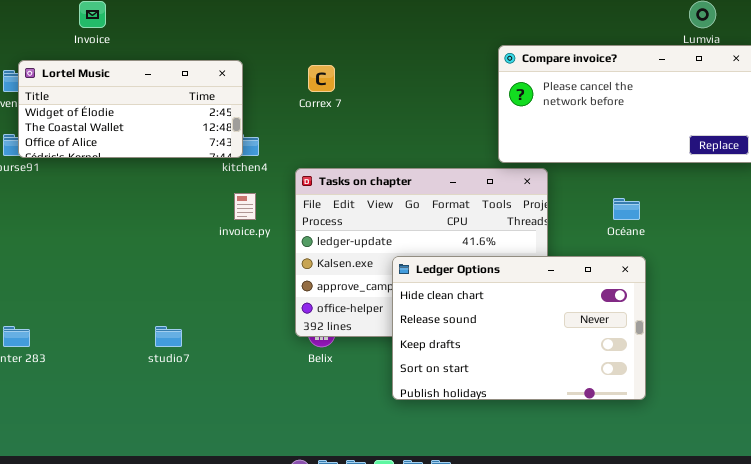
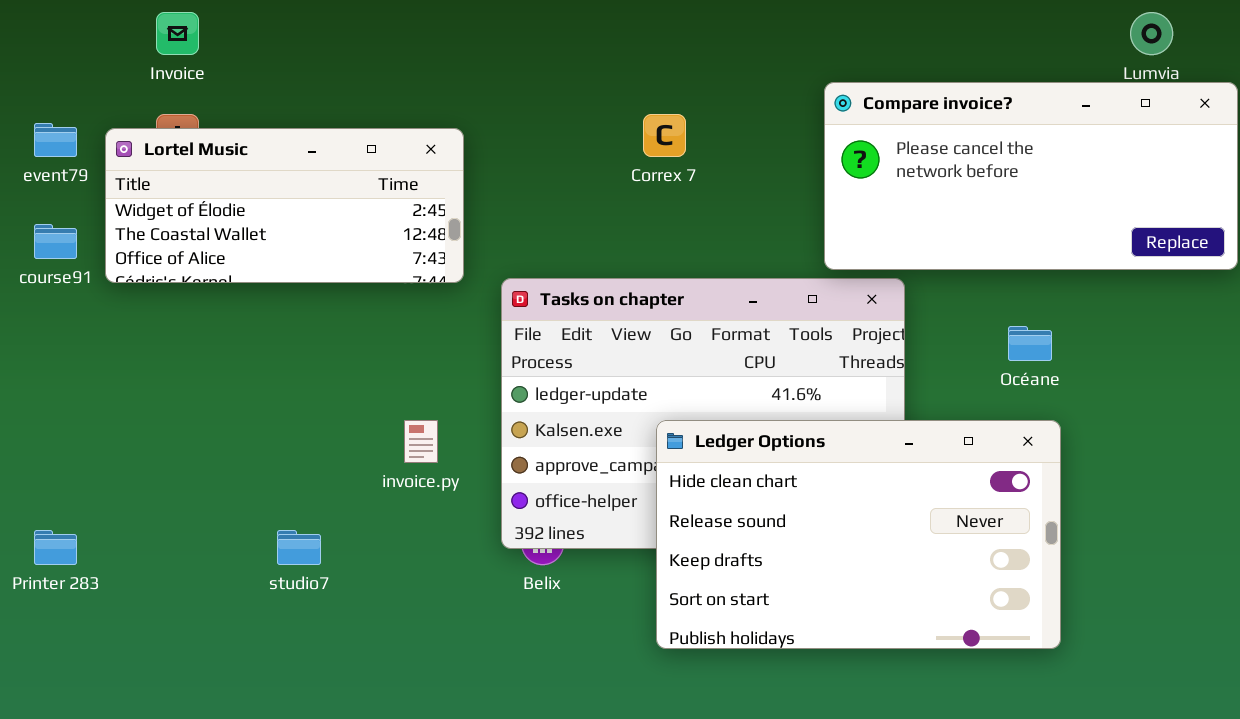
Lortel Music: [18,60,243,158] -> [105,128,464,283], moved
Correx 7: [308,65,335,92] -> [643,114,686,157], moved
invoice.py: [234,193,256,220] -> [404,420,438,463], moved

